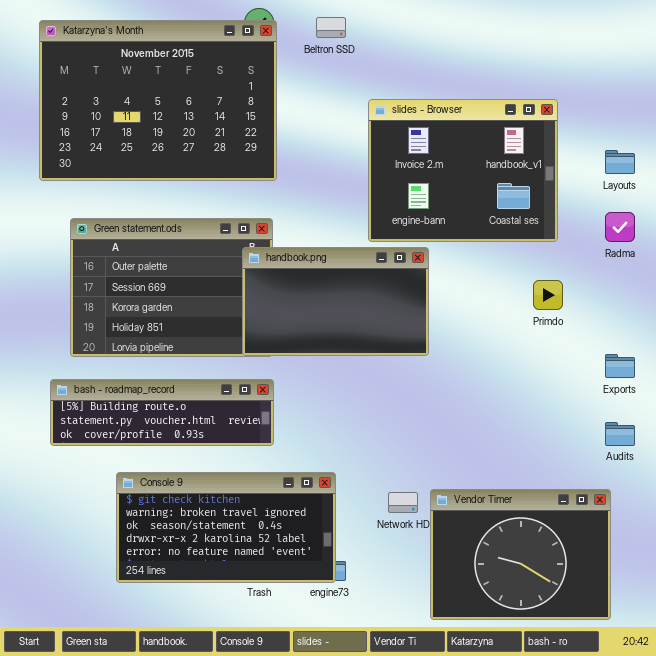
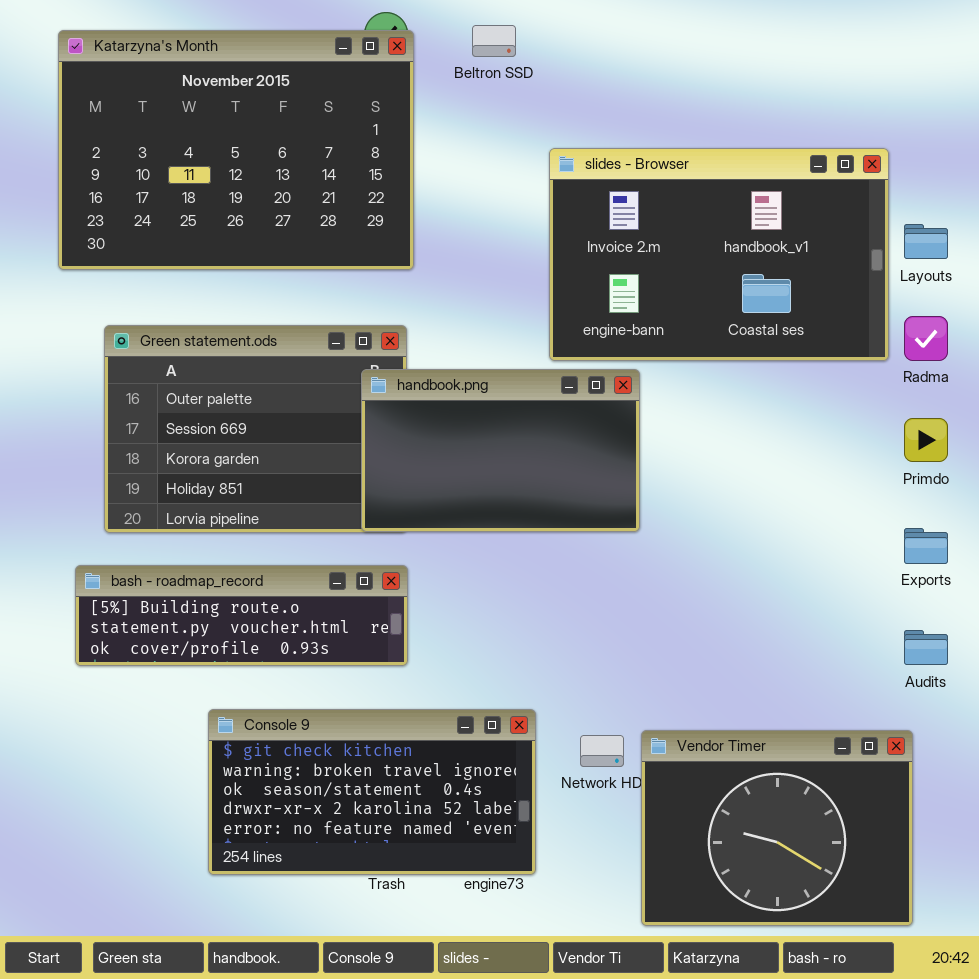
slides - Browser: [368,99,558,242] -> [549,148,889,361], resized
Primdo: [533,280,563,310] -> [904,418,948,462], moved
Console 9: [116,472,336,583] -> [208,709,536,875], moved

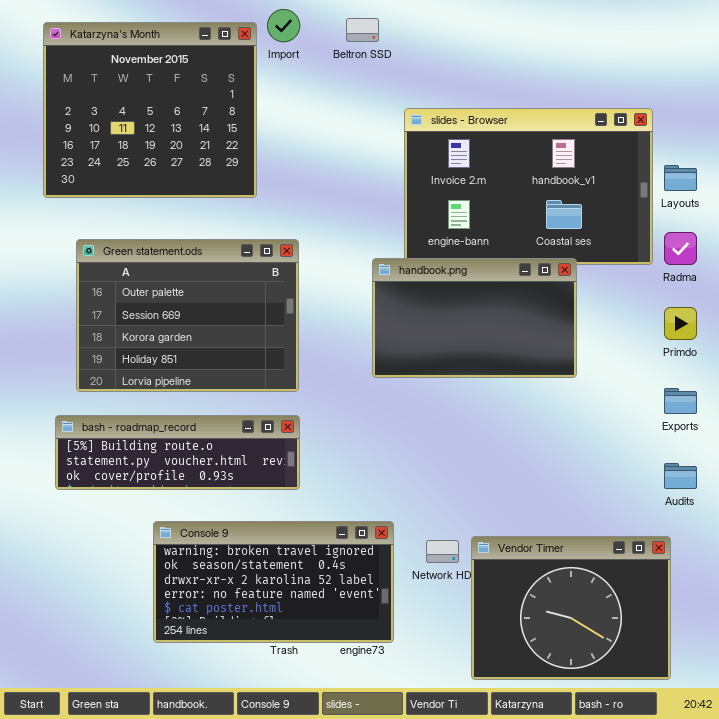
Katarzyna's Month: [58,30,414,270] -> [43,22,257,198], resized
handbook.png: [361,369,640,532] -> [372,258,577,378], moved
Console 9: [208,709,536,875] -> [153,521,394,643], scrolled down 1 row

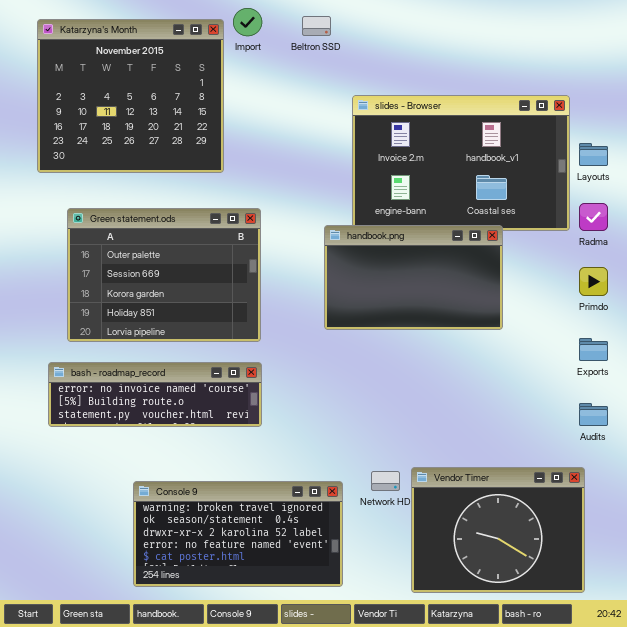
bash - roadmap_record: [55,415,300,490] -> [48,362,262,427], scrolled up 1 row
Console 9: [153,521,394,643] -> [133,481,343,587], moved

